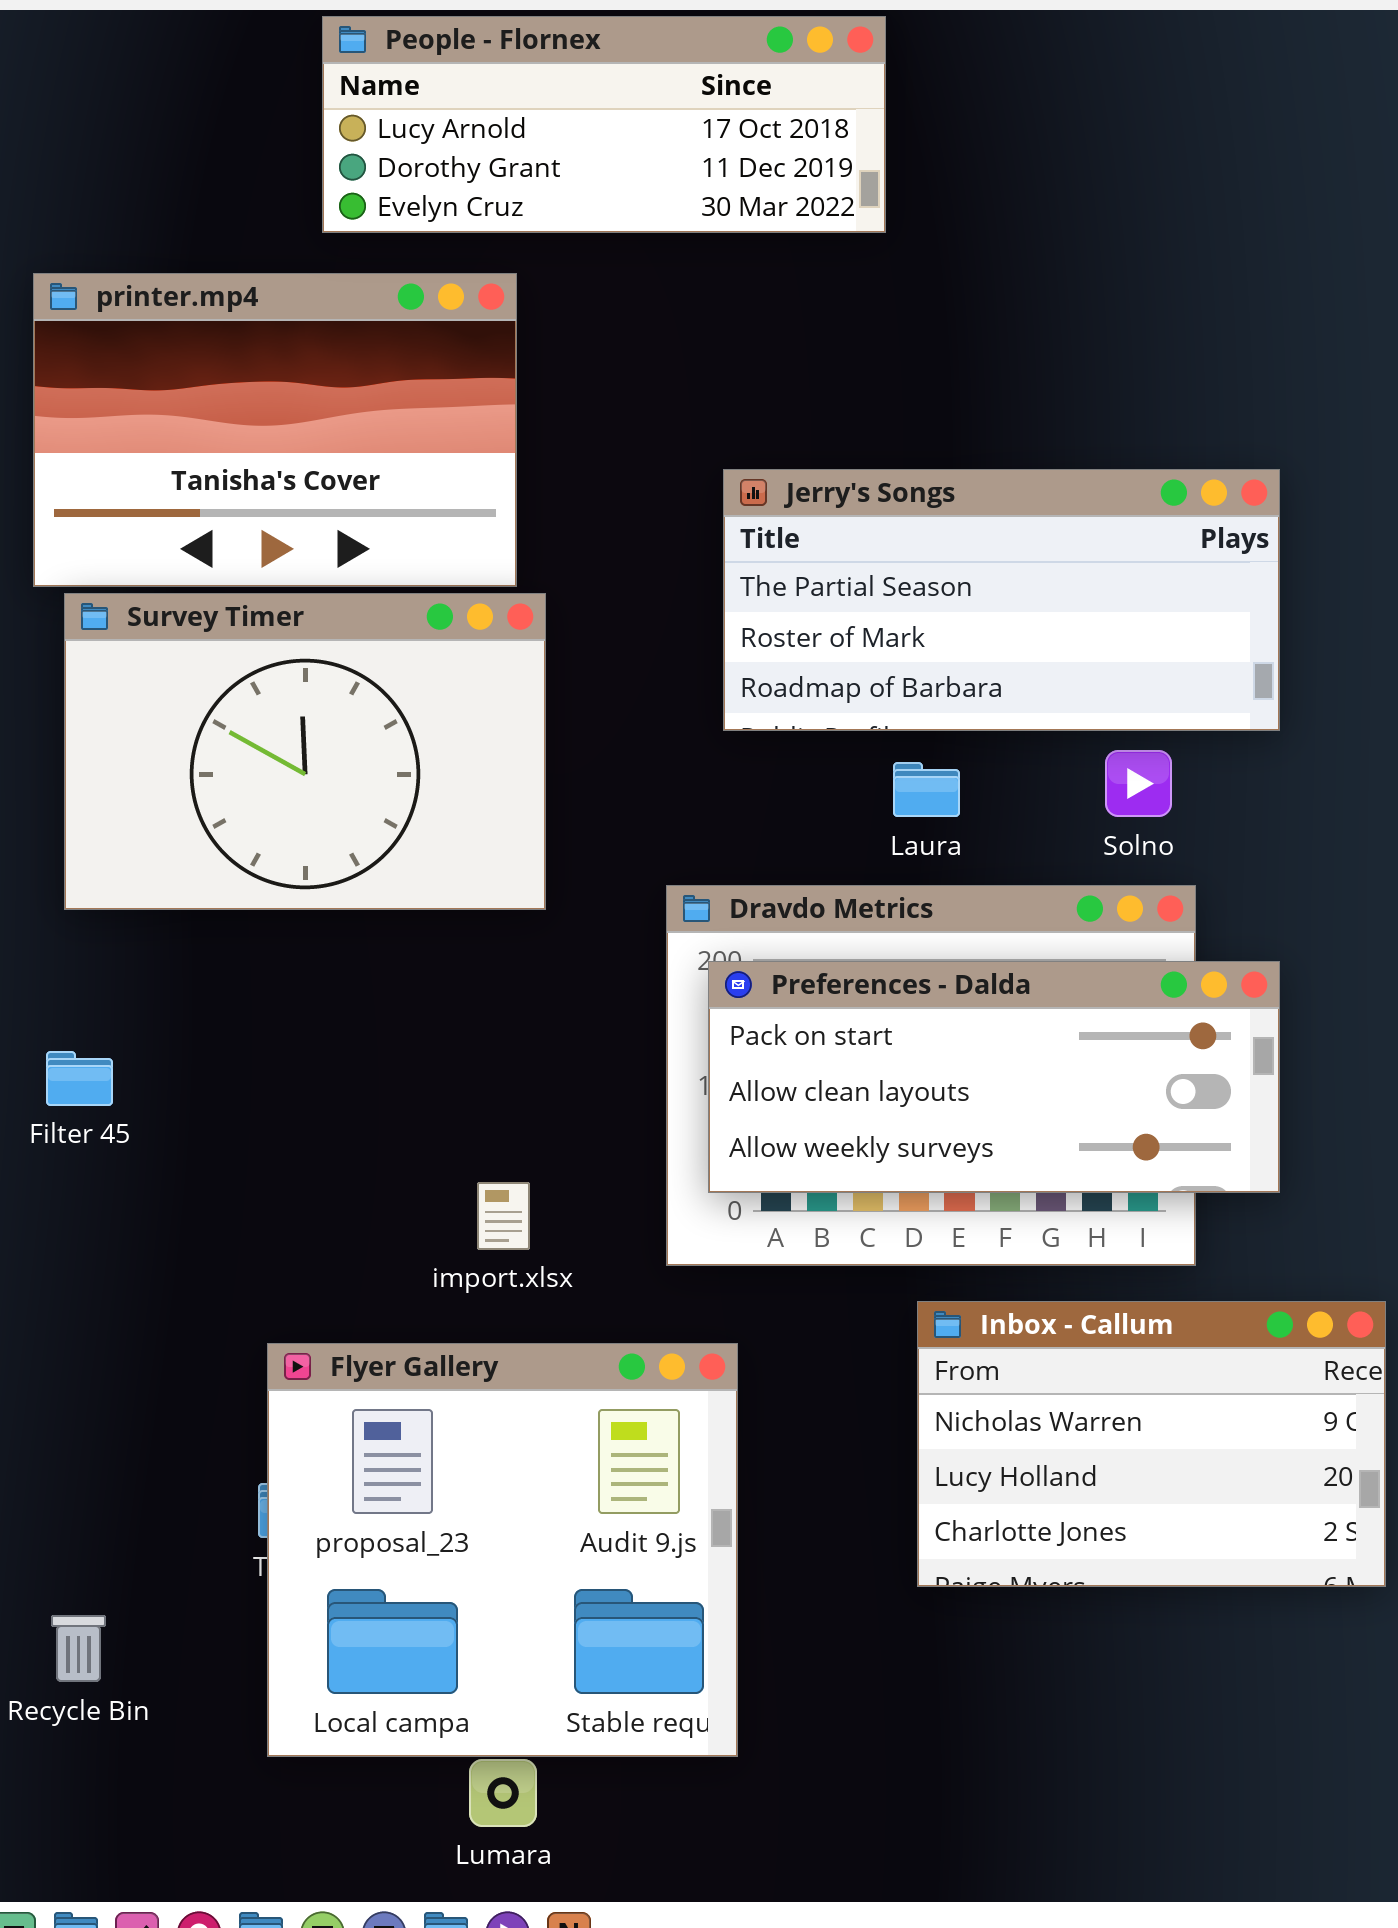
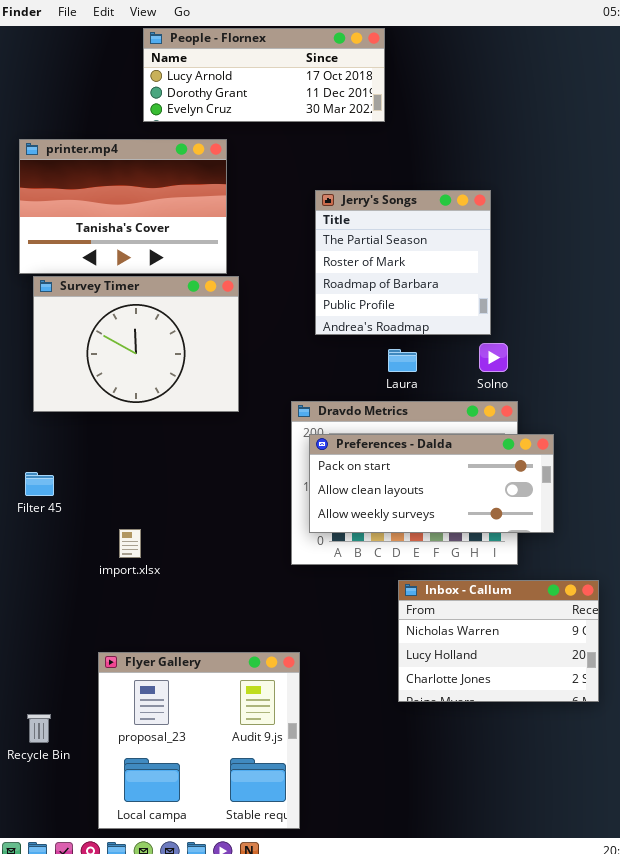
Jerry's Songs: [723,469,1280,731] -> [315,190,491,335], resized
import.xlsx: [477,1182,530,1250] -> [119,529,141,558], moved
Flyer Gallery: [267,1343,738,1757] -> [98,652,300,829], moved

